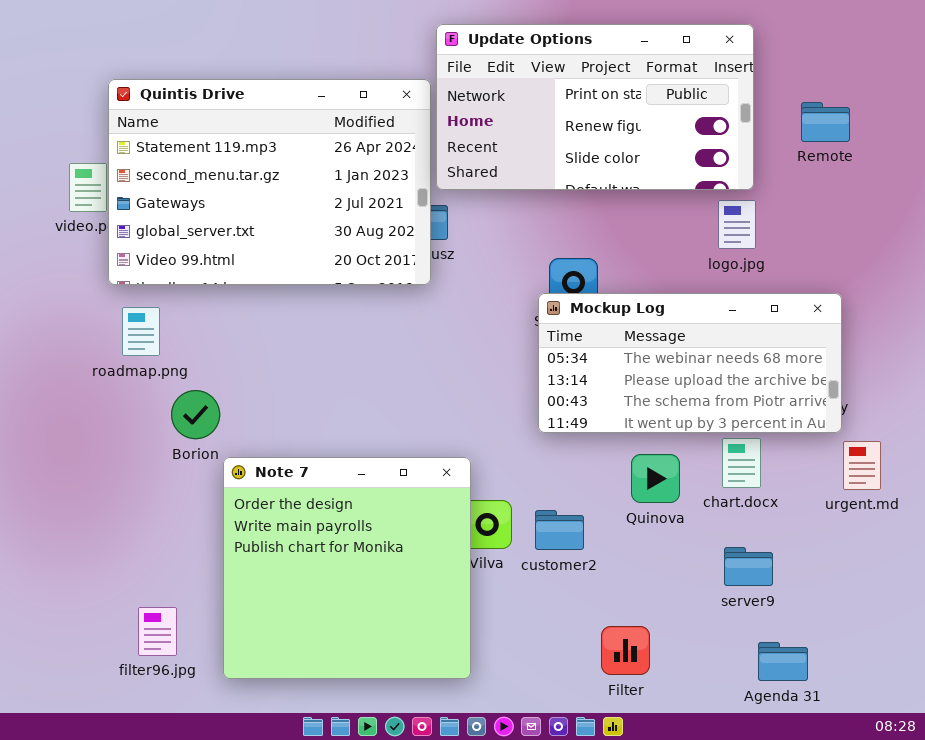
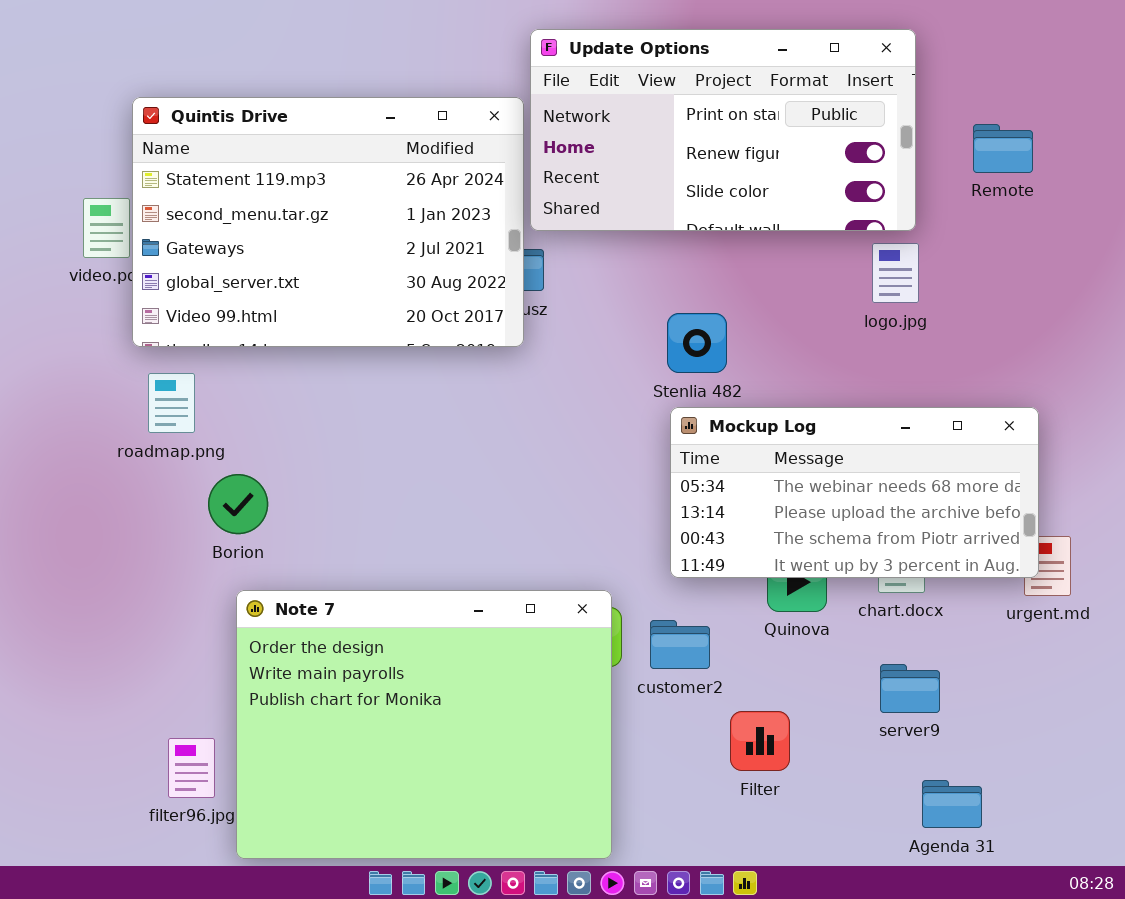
Mockup Log: [538,293,842,433] -> [670,407,1039,578], moved
Note 7: [223,457,471,679] -> [236,590,612,859], moved, resized
Filter: [601,626,650,675] -> [730,711,790,771], moved

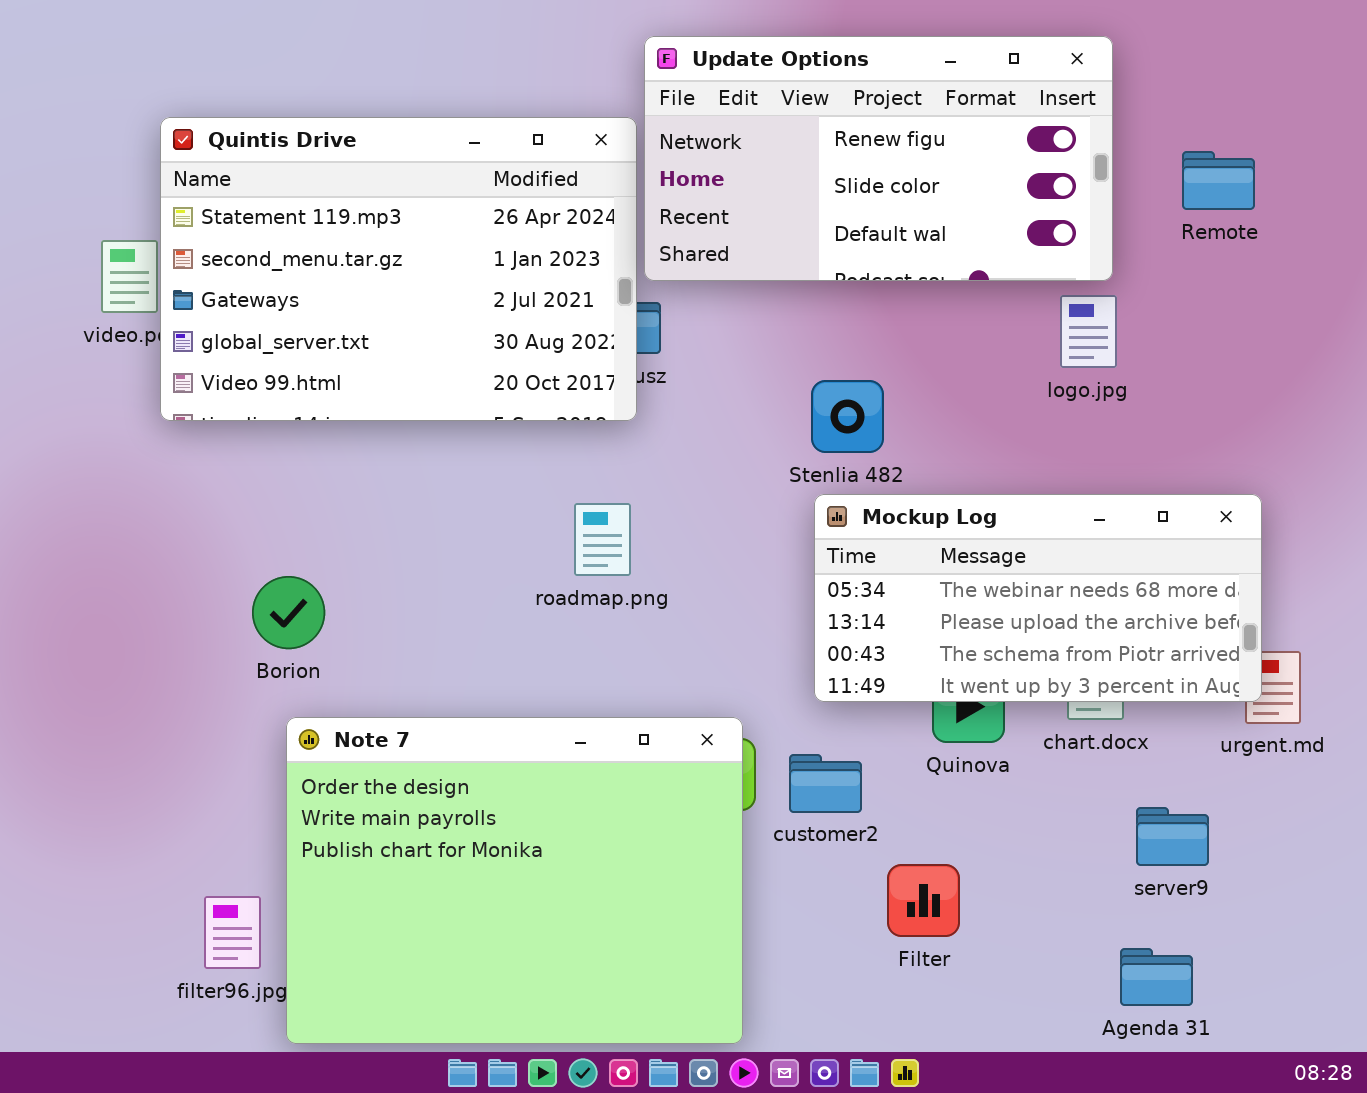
Update Options: [530,29,916,231] -> [644,36,1113,281], scrolled down 1 row
roadmap.png: [148,373,195,433] -> [574,503,631,576], moved
server9: [880,664,940,713] -> [1136,807,1209,866], moved

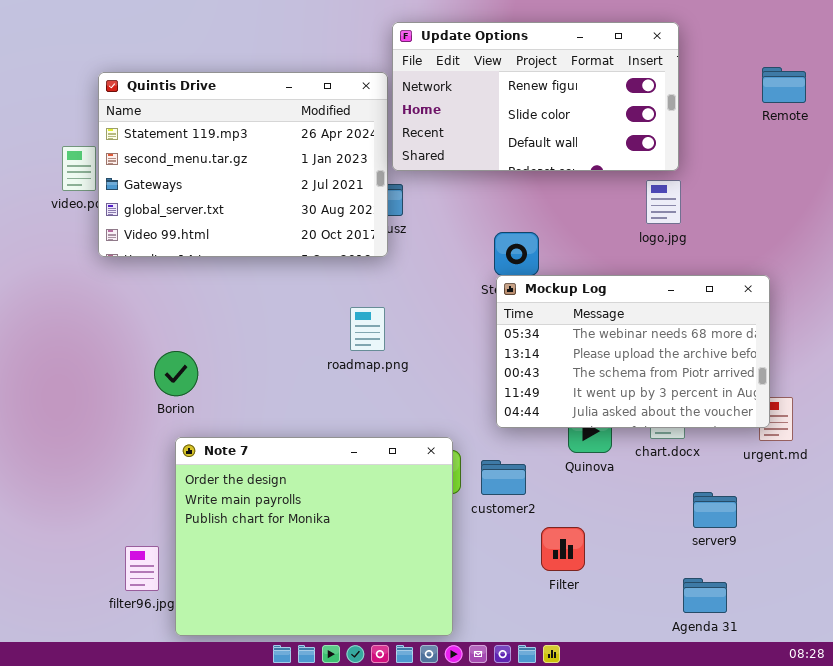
Remote: [1182,151,1255,210] -> [762,67,806,103], moved
Mockup Log: [814,494,1262,702] -> [496,275,770,428], resized

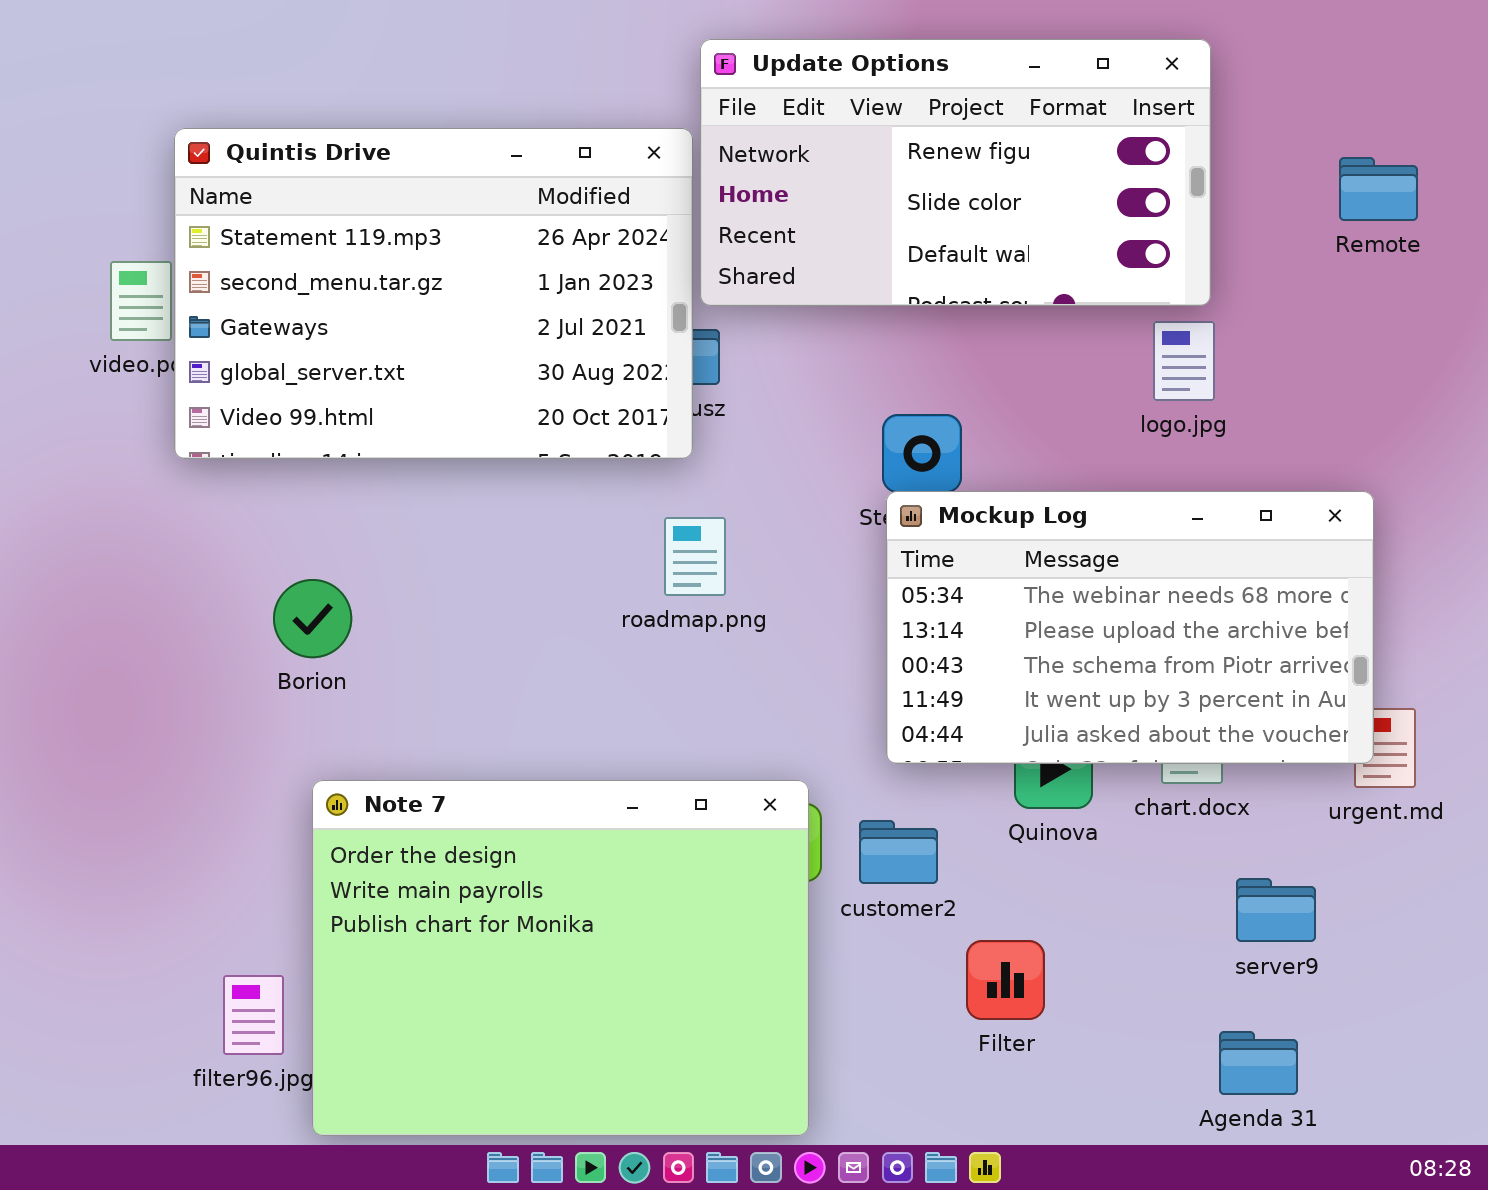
Remote: [762,67,806,103] -> [1339,157,1418,221], moved
roadmap.png: [350,307,385,351] -> [664,517,726,596], moved
Borion: [154,351,198,396] -> [273,579,352,658], moved

